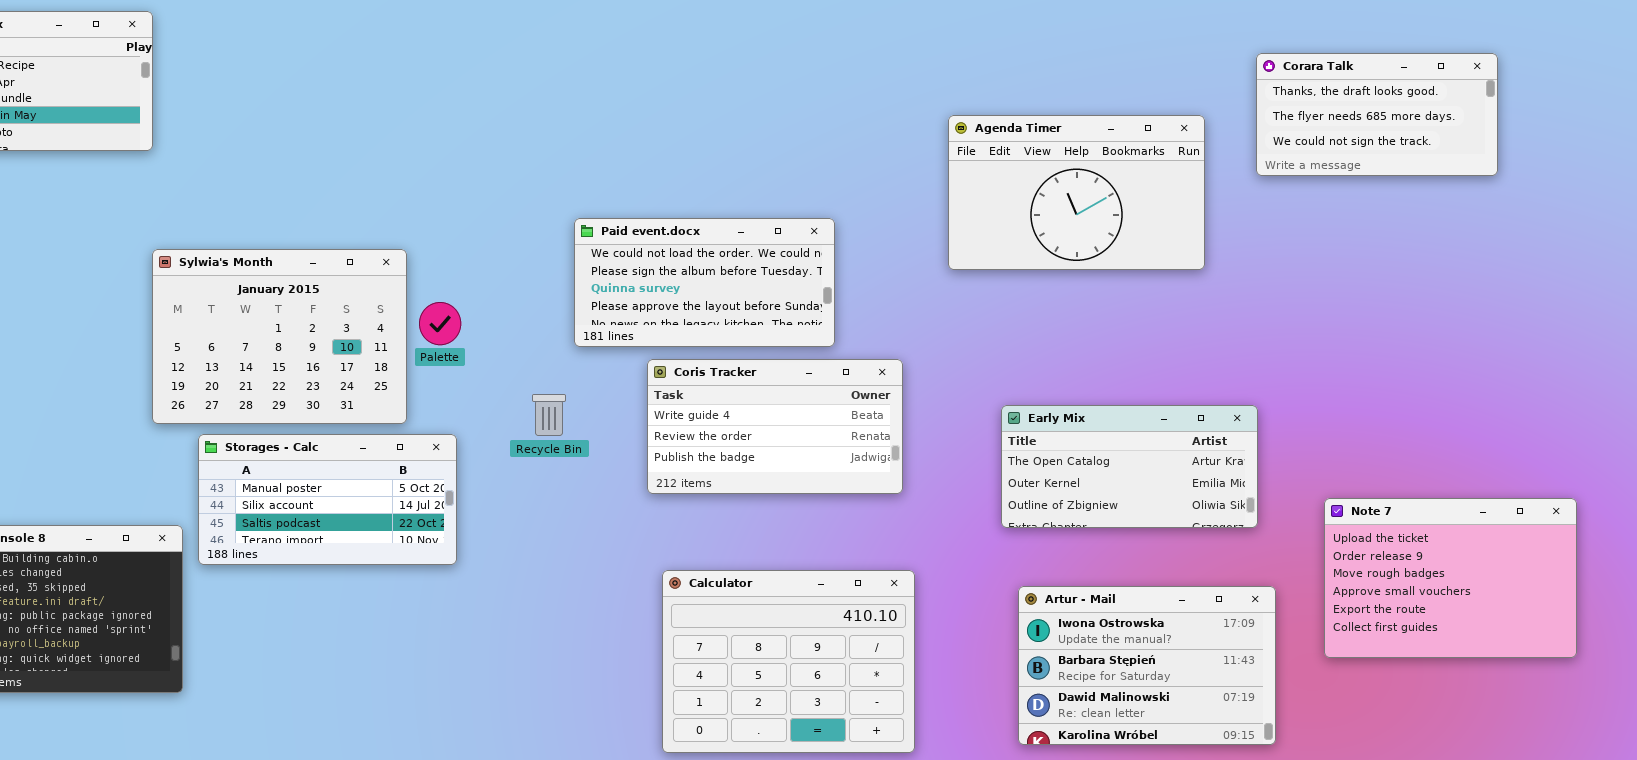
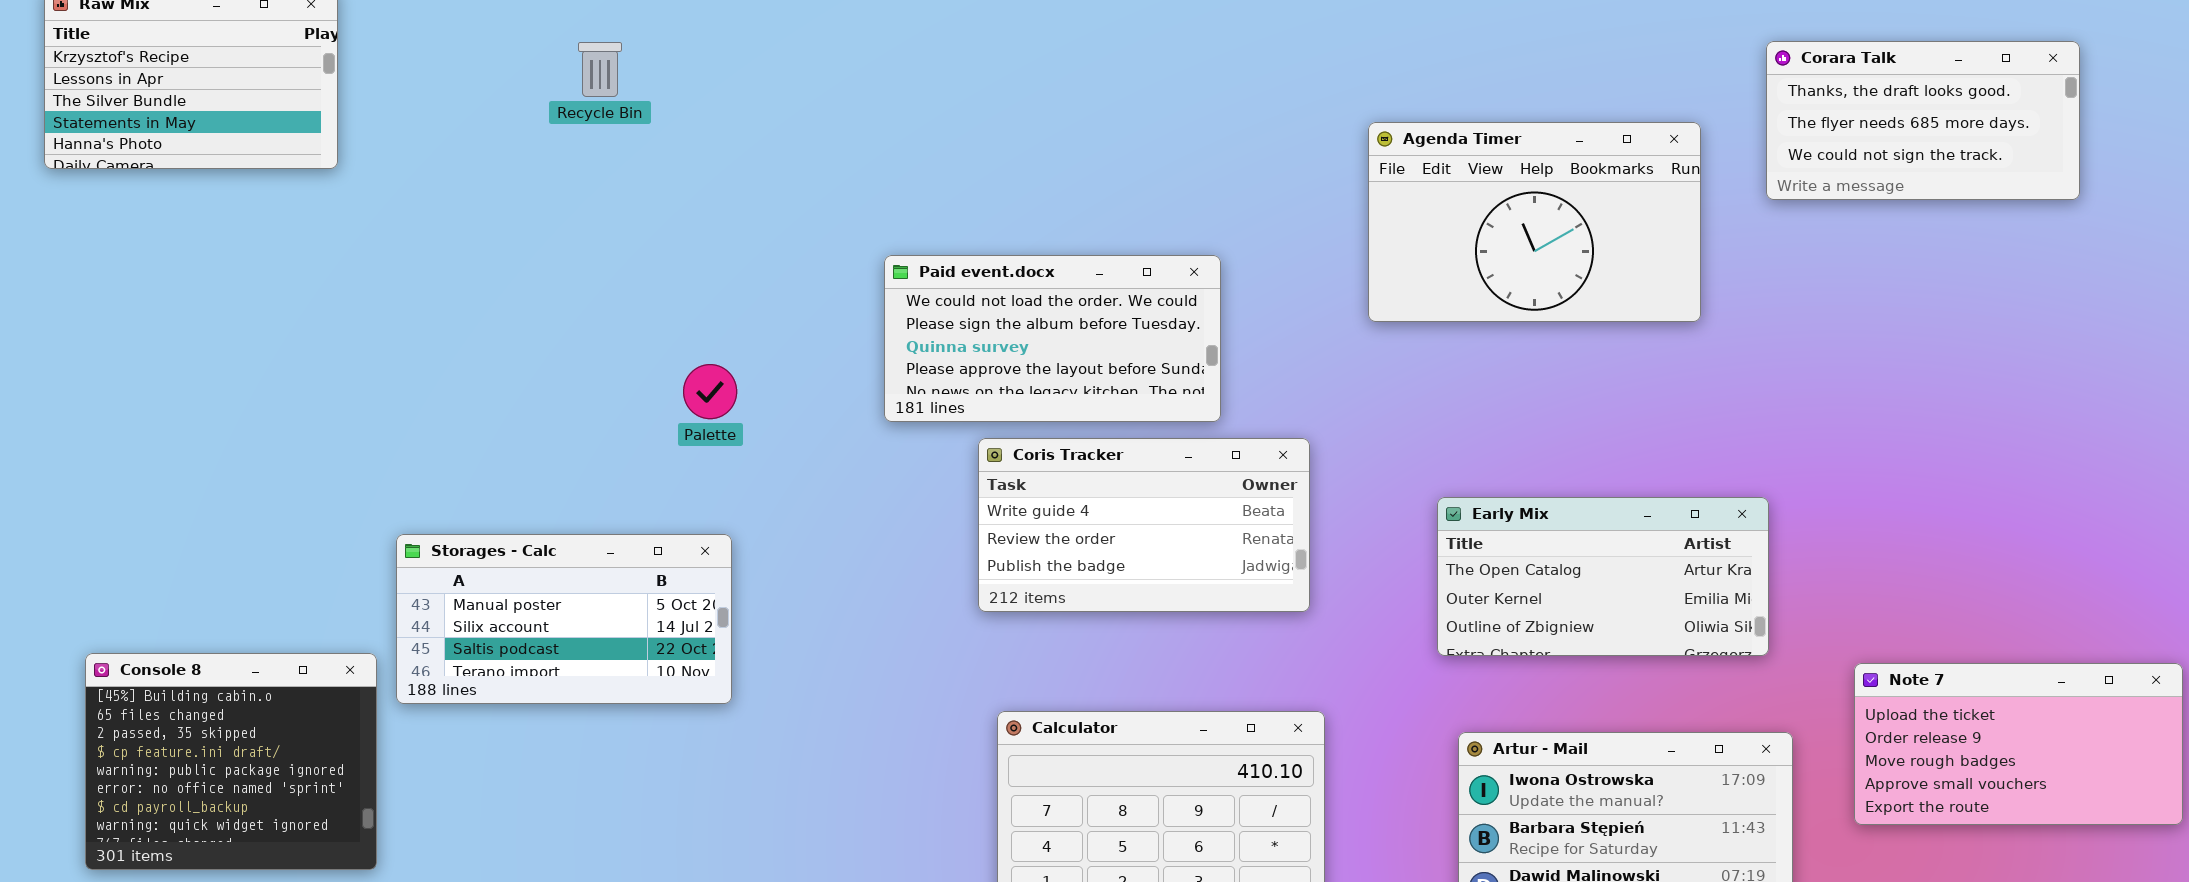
Sylwia's Month: [152,249,407,424] -> none, closed
Recycle Bin: [532,394,566,436] -> [578,42,622,97], moved
Note 7: [1324,498,1577,658] -> [1854,663,2183,825], resized

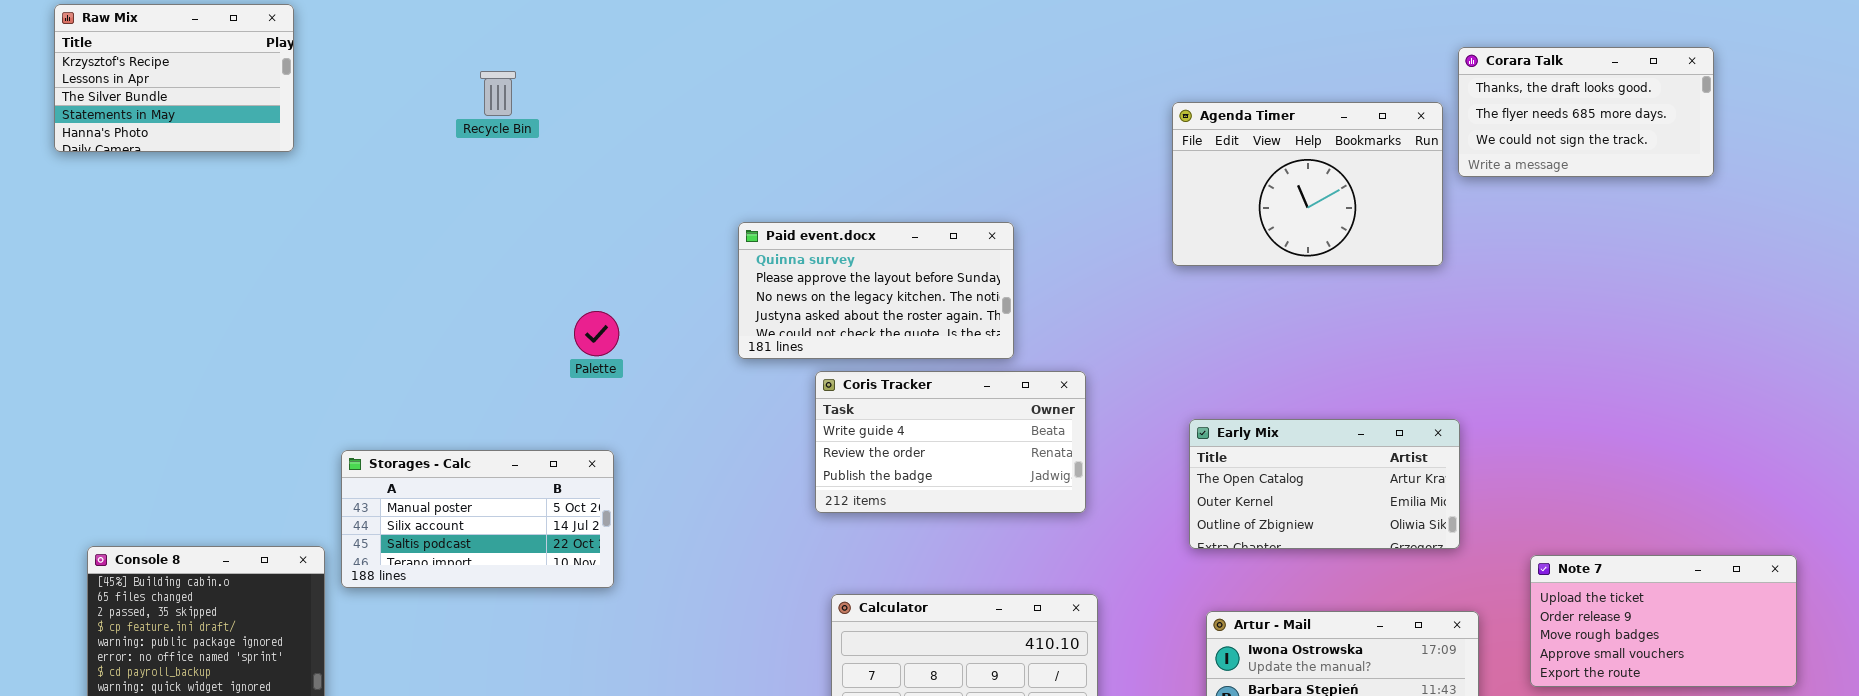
Recycle Bin: [578,42,622,97] -> [480,71,516,116], moved
Agenda Timer: [1368,122,1701,322] -> [1172,102,1443,266], moved
Paid event.docx: [884,255,1221,422] -> [738,222,1014,359], scrolled down 2 rows

